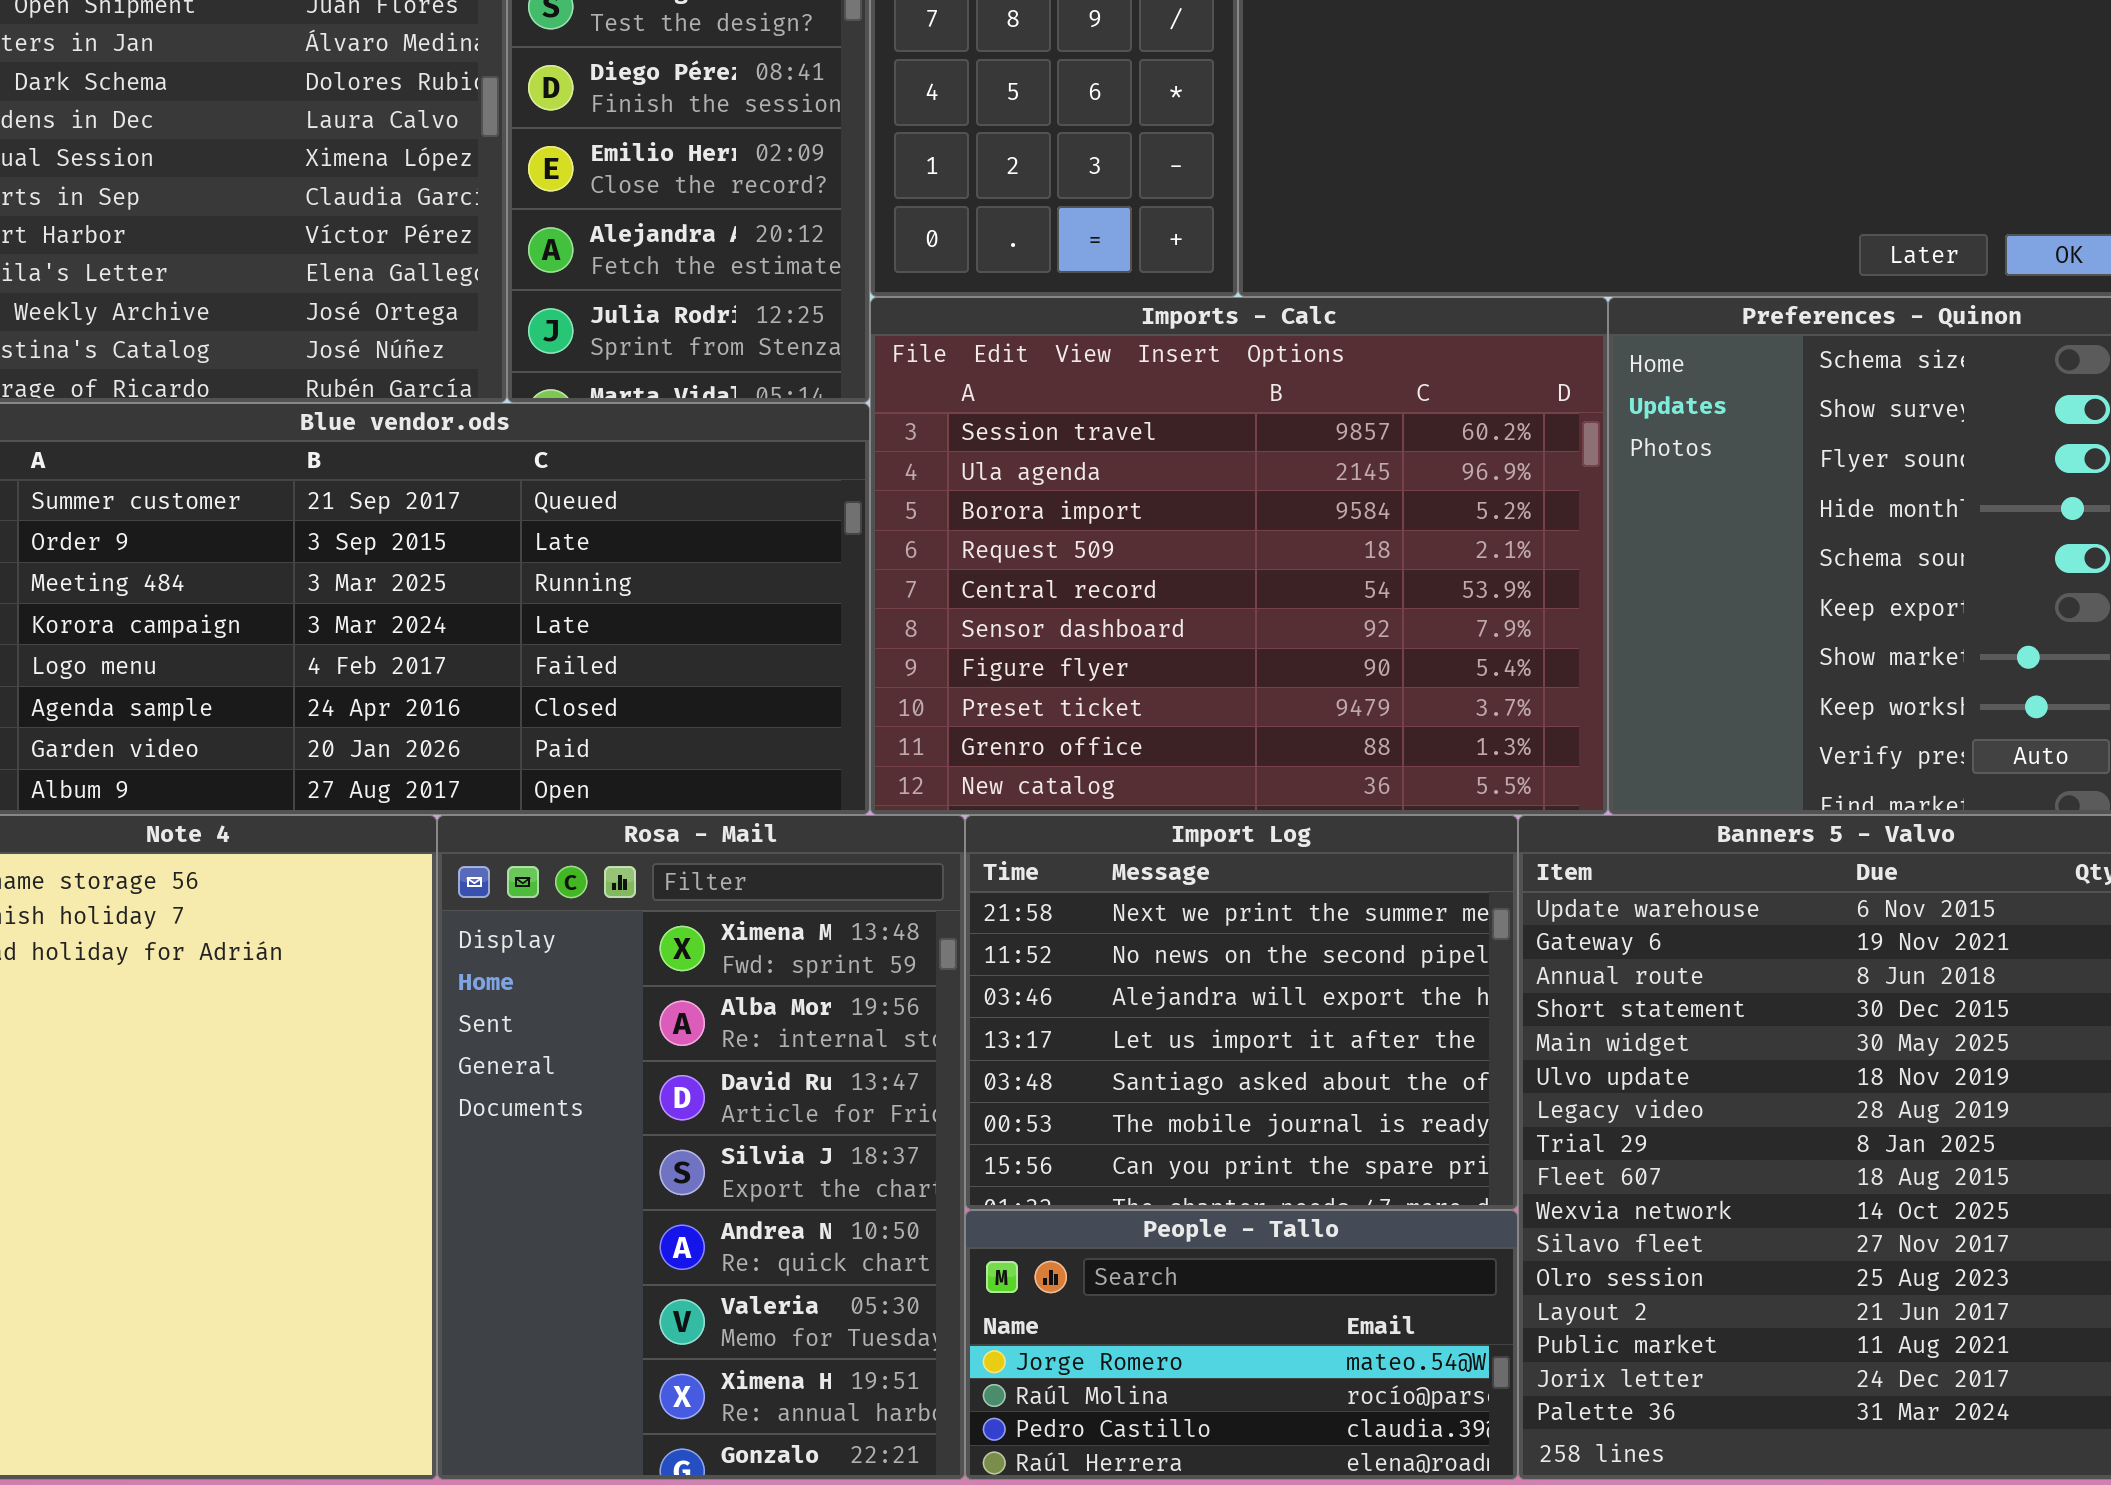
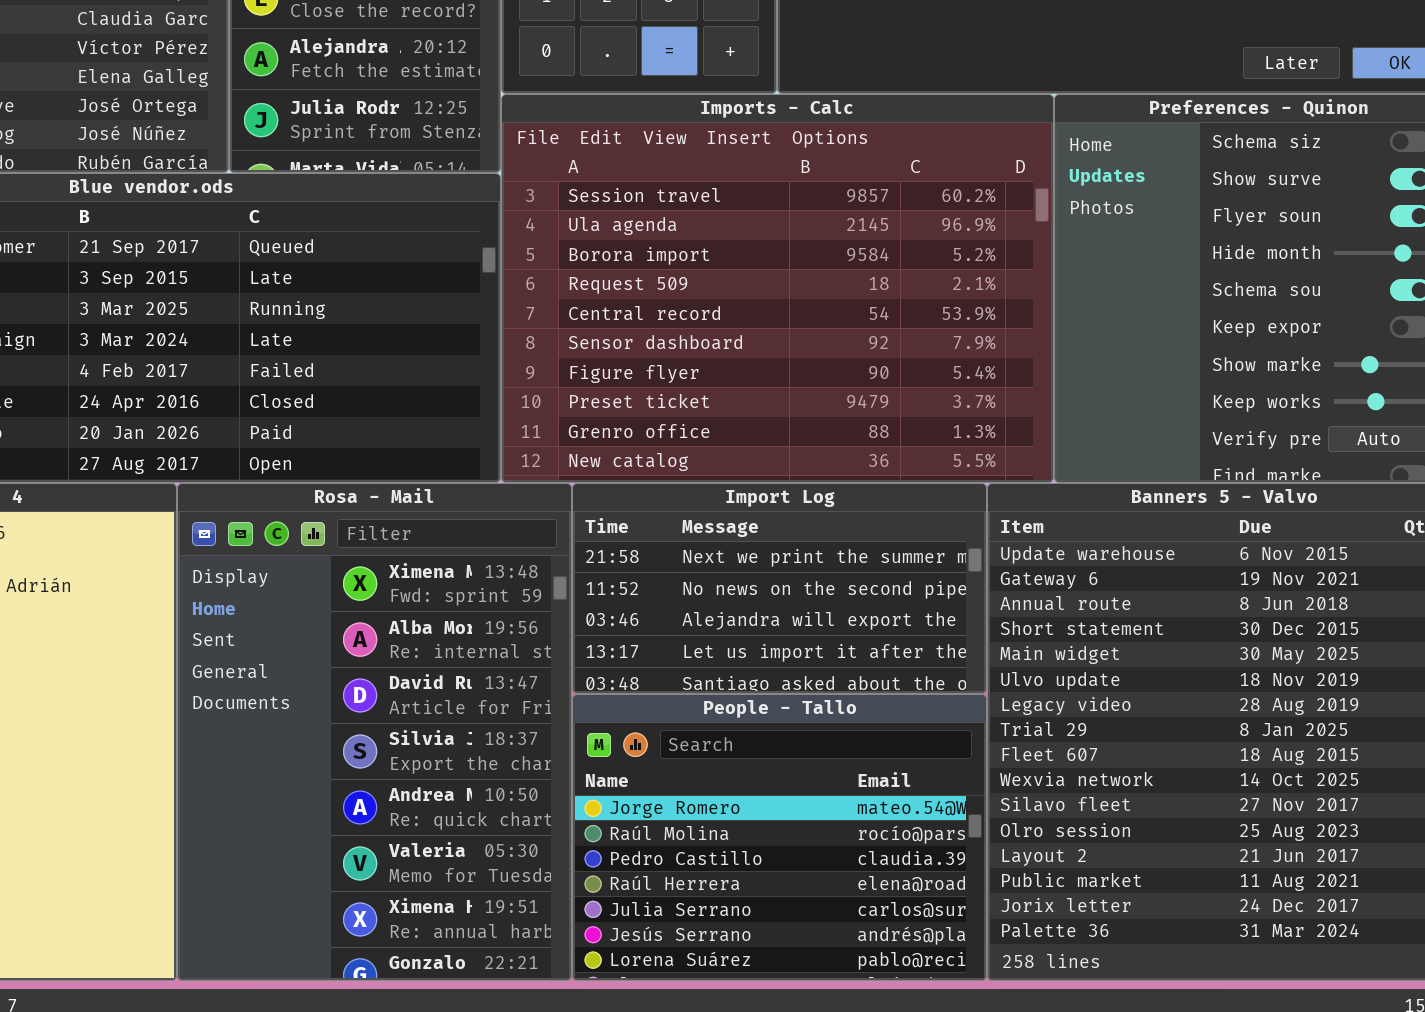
Import Log: [965,815,1518,1210] -> [572,483,987,694], resized
People - Tallo: [965,1210,1518,1480] -> [572,694,987,981], resized

